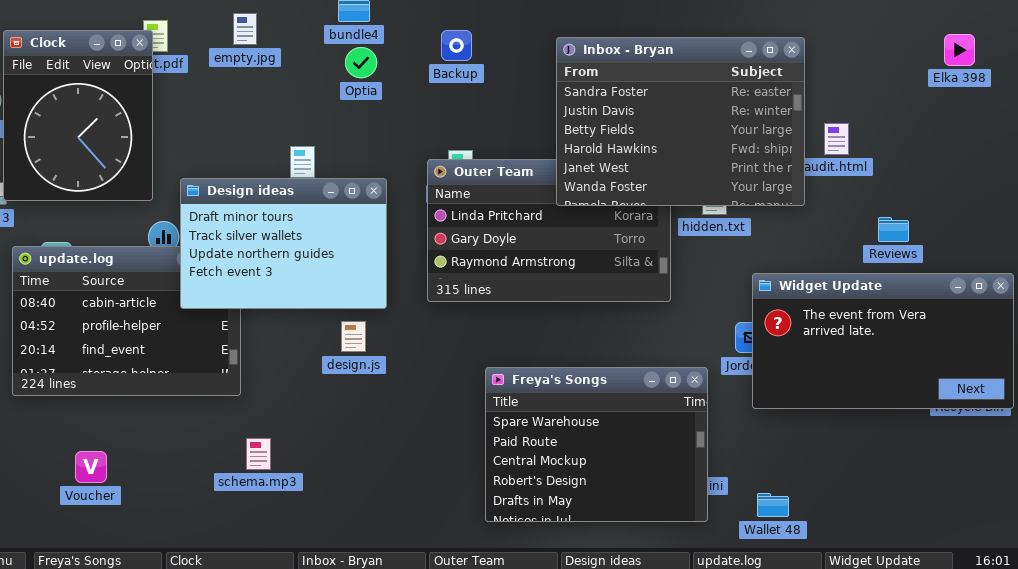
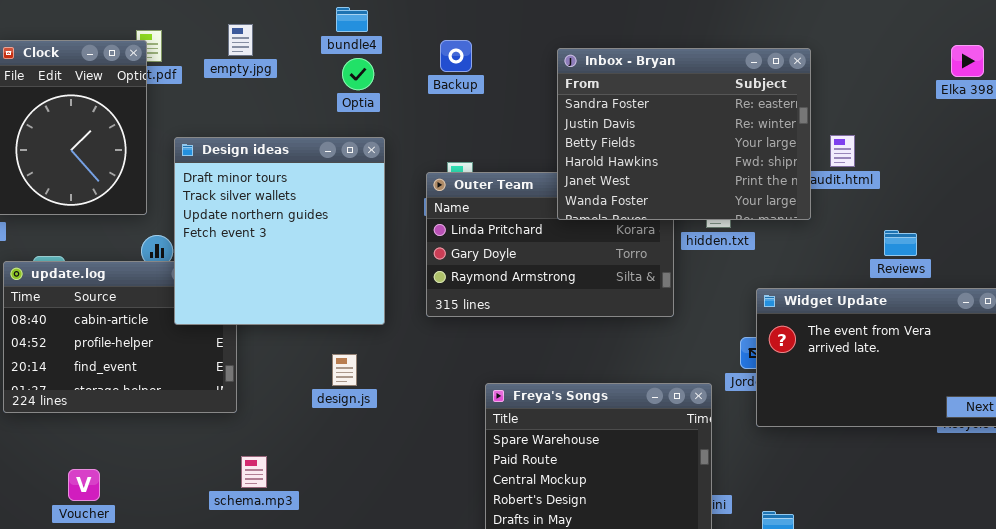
Design ideas: [180,178,387,309] -> [174,137,385,325], resized
design.js: [341,321,366,352] -> [332,354,357,386], moved

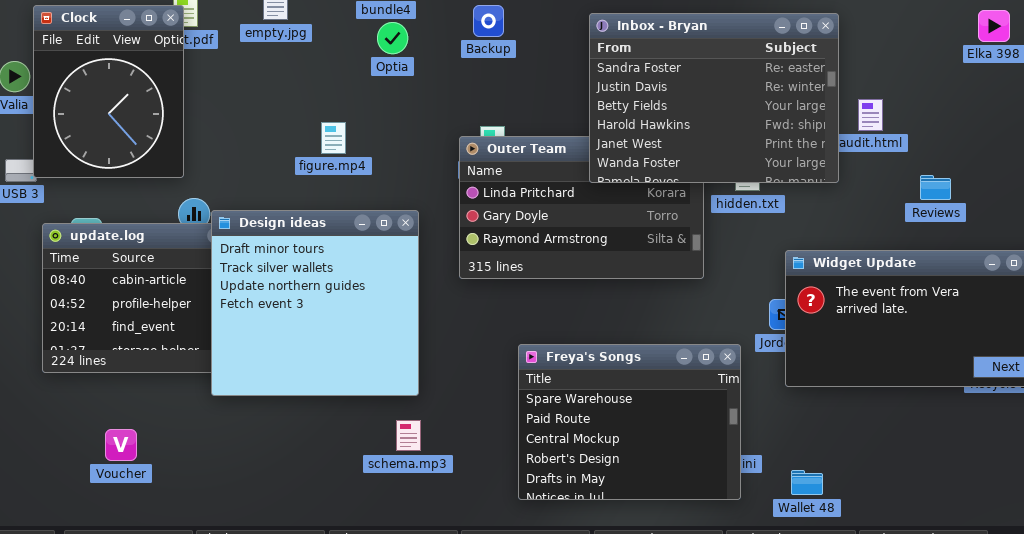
Design ideas: [174,137,385,325] -> [211,210,419,396], moved
Reviews: [884,230,917,256] -> [920,175,951,200], moved
schema.mp3: [241,456,267,488] -> [396,420,421,451], moved

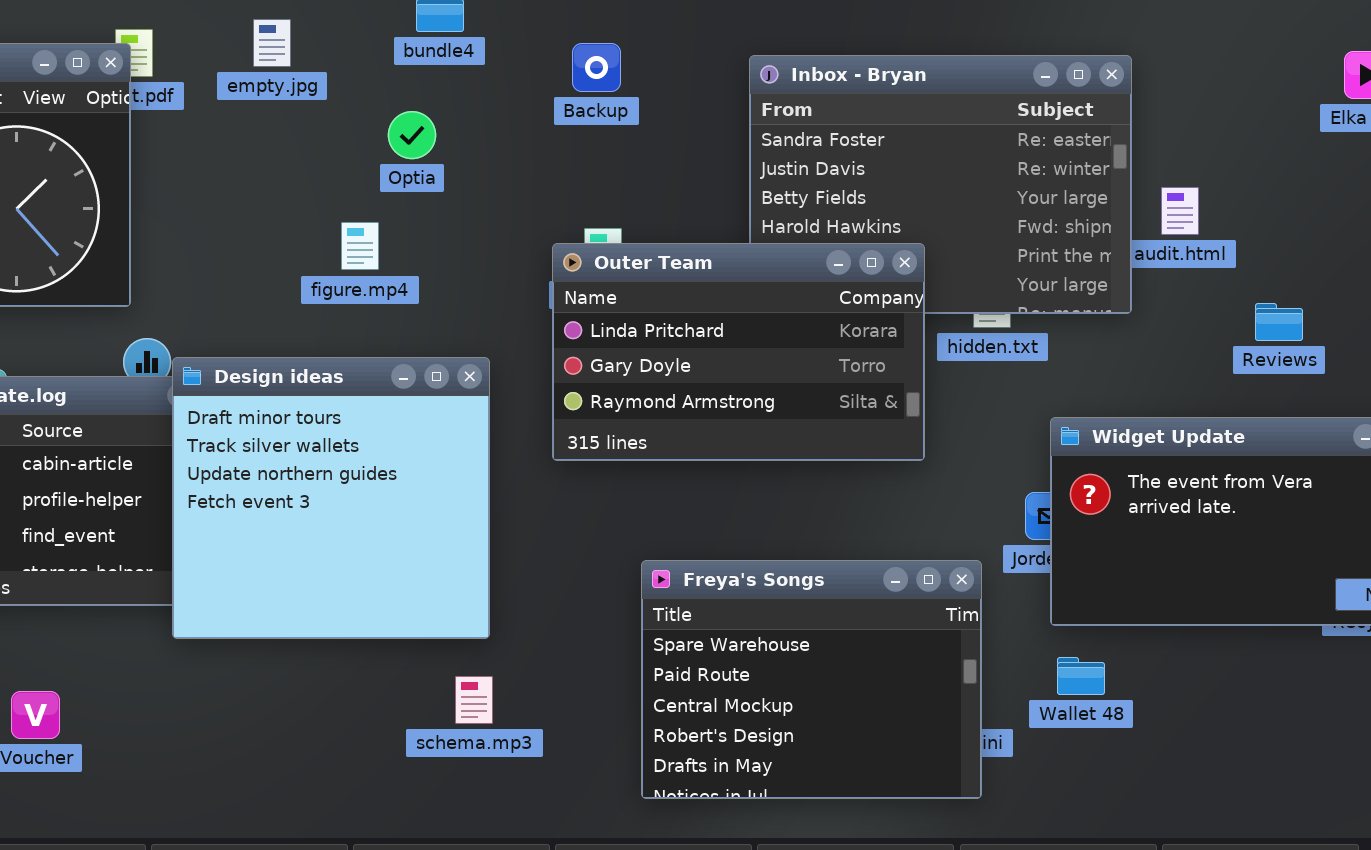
Optia: [377,22,408,54] -> [388,111,436,159], moved
Outer Team: [459,136,704,279] -> [552,243,925,461], raised
Wallet 48: [791,470,823,495] -> [1057,657,1105,695], moved

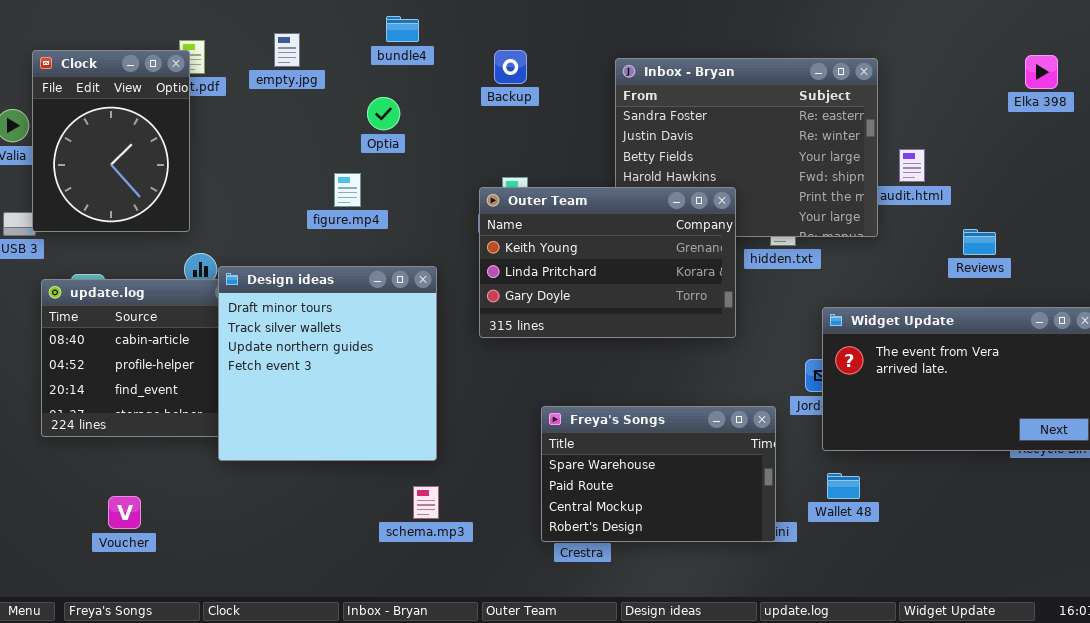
Outer Team: [552,243,925,461] -> [479,187,736,338], scrolled up 1 row
Freya's Songs: [641,560,982,799] -> [541,406,776,542], resized

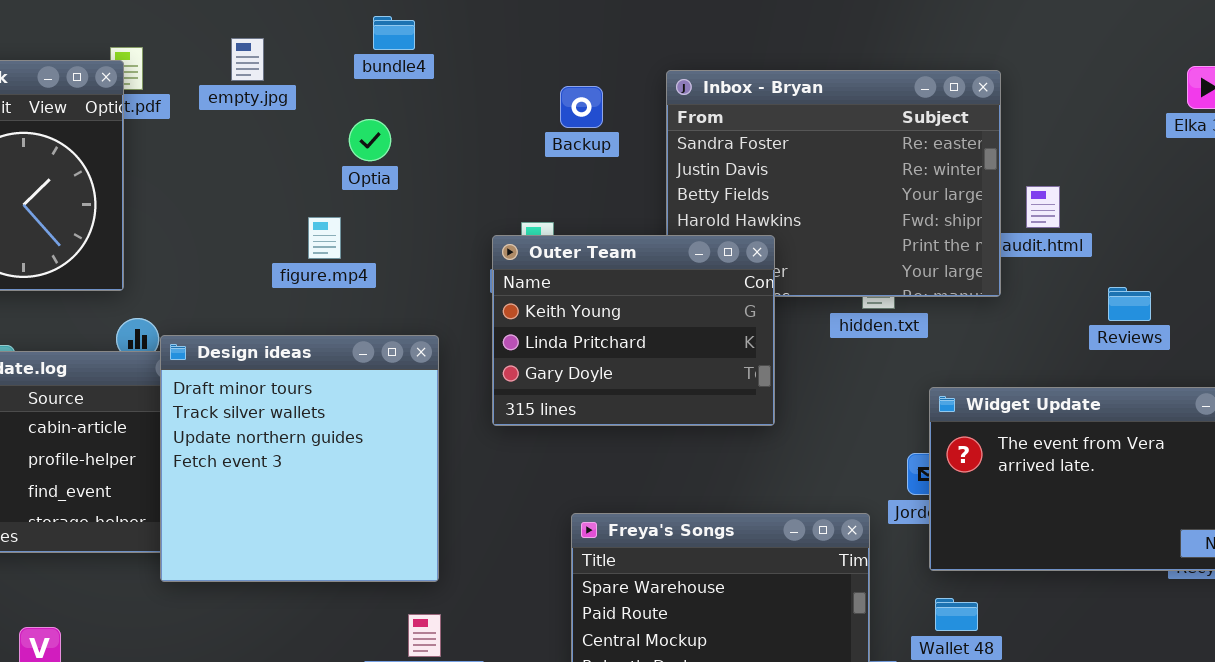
Backup: [494,50,527,84] -> [560,86,603,128], moved
Outer Team: [479,187,736,338] -> [492,235,775,426], resized

